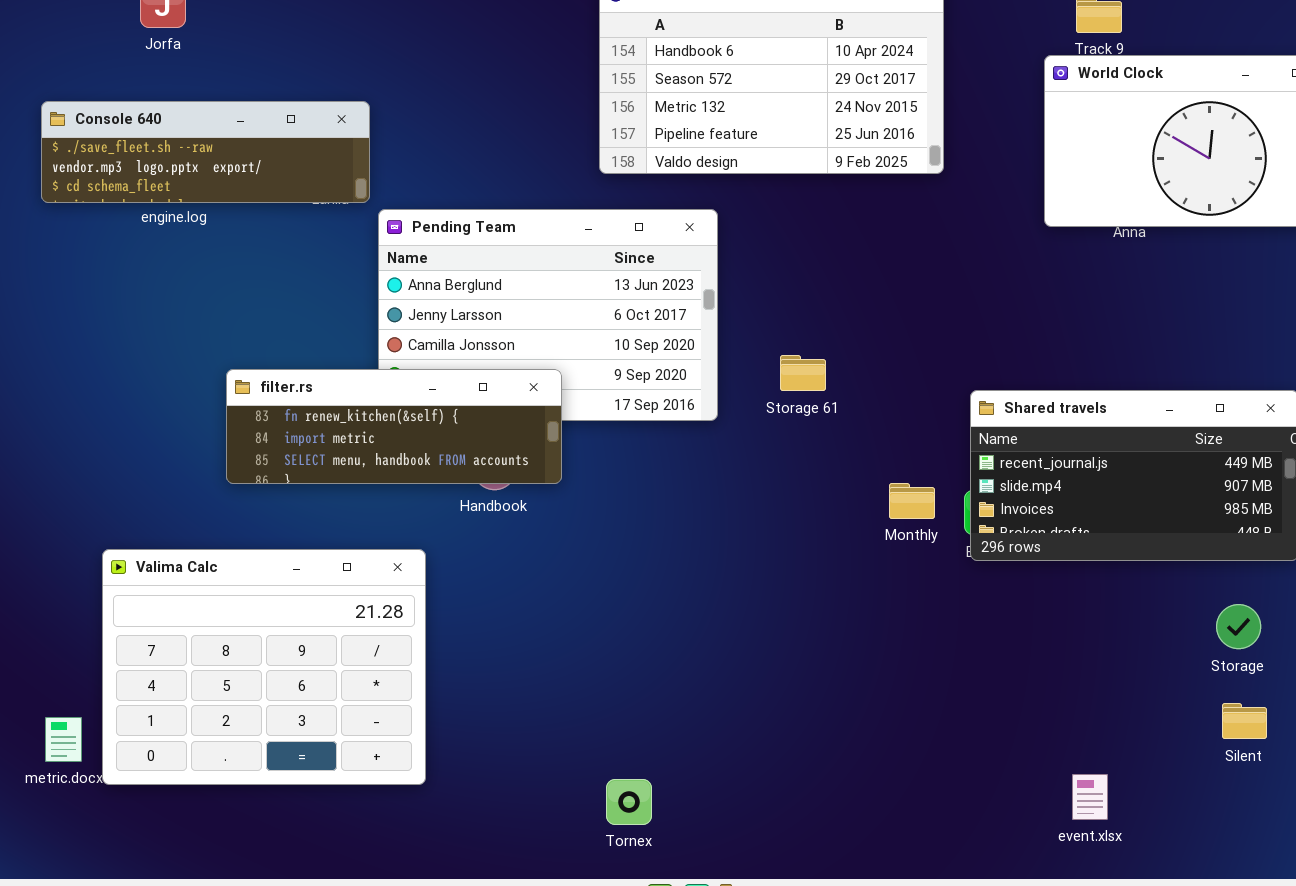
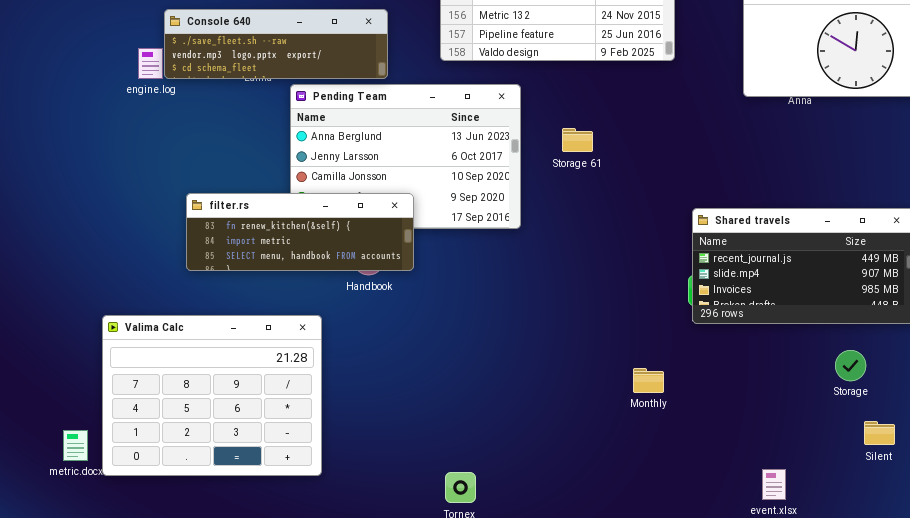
Console 640: [41,101,370,203] -> [164,9,388,79], moved
Storage 61: [780,355,826,391] -> [562,128,593,152], moved
Monthly: [889,483,935,519] -> [633,368,664,393], moved
Storage: [1216,604,1261,649] -> [835,350,866,381], moved

